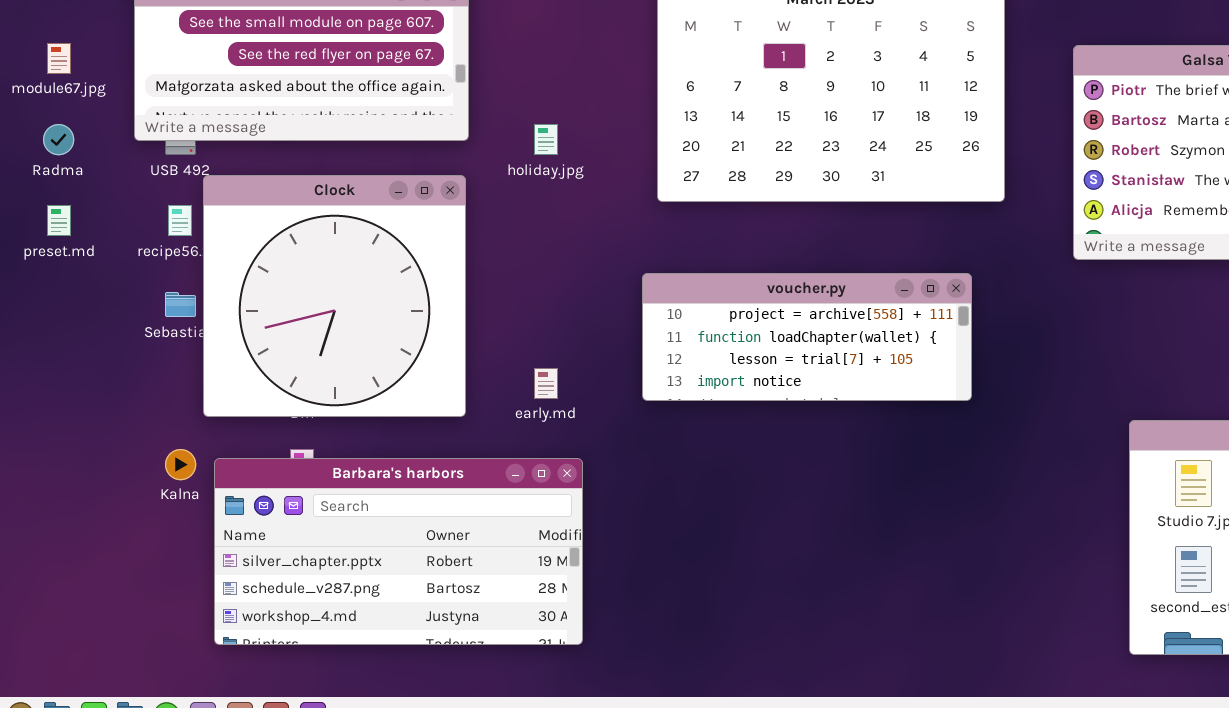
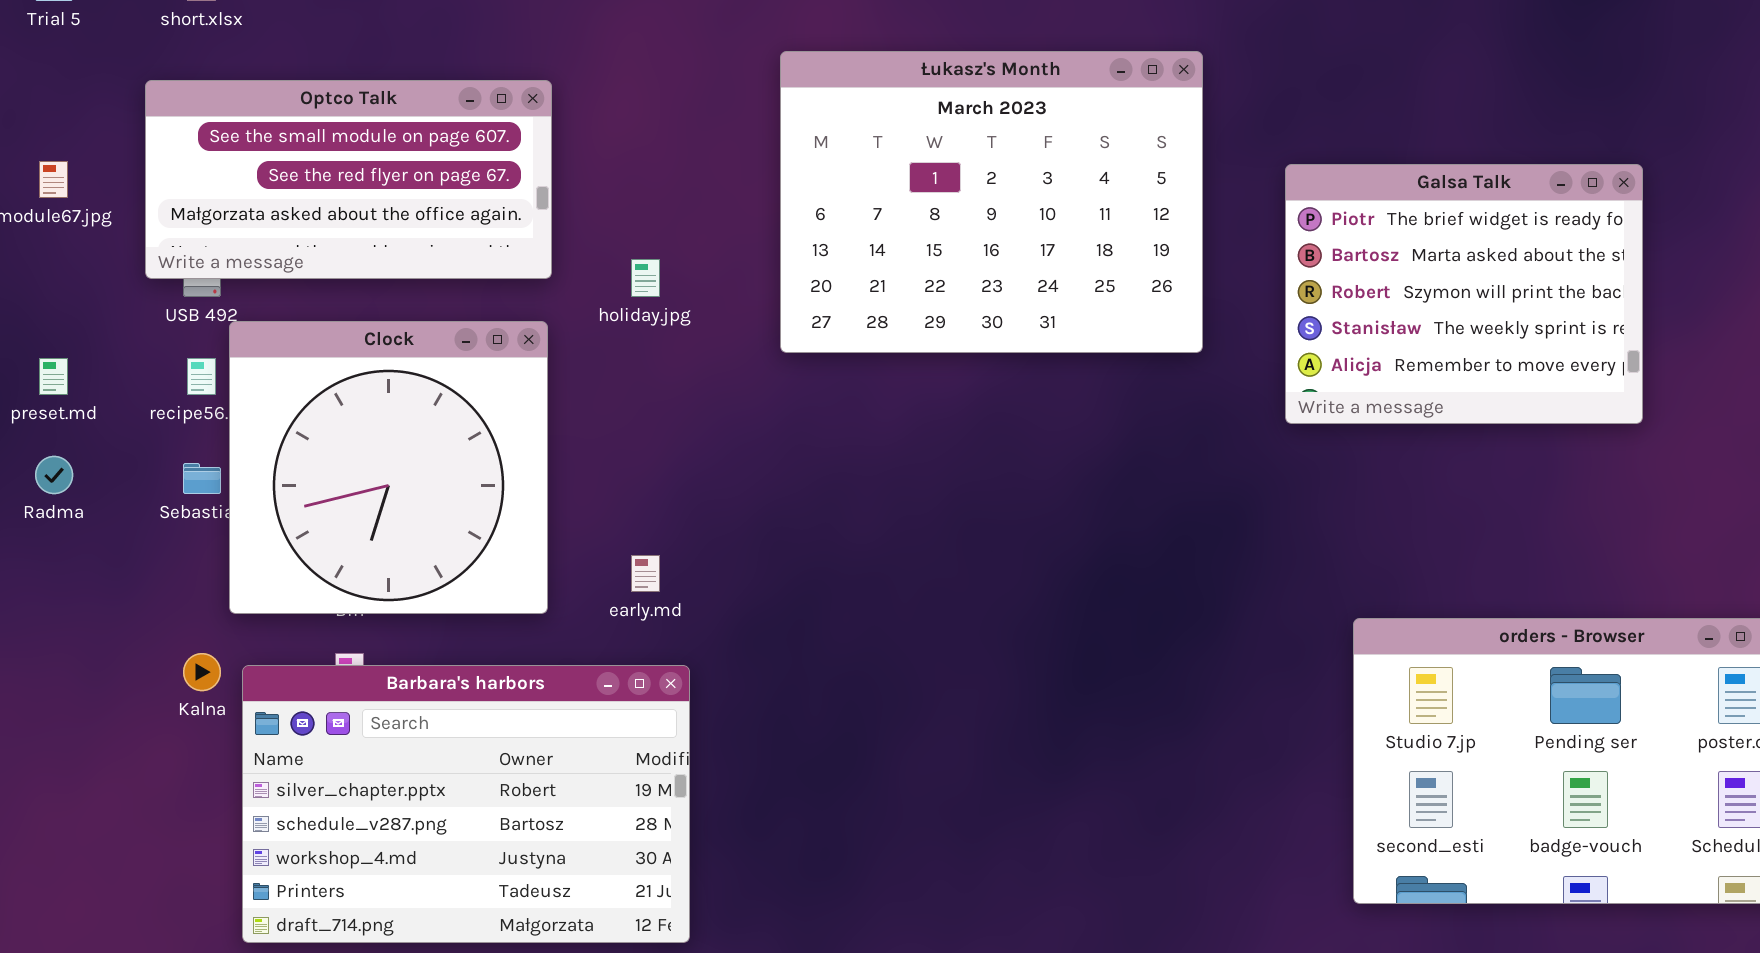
Radma: [43,124,74,155] -> [35,456,73,494], moved
voucher.py: [642,273,972,401] -> none, closed
Barbara's harbors: [214,458,583,645] -> [242,665,690,943], resized

